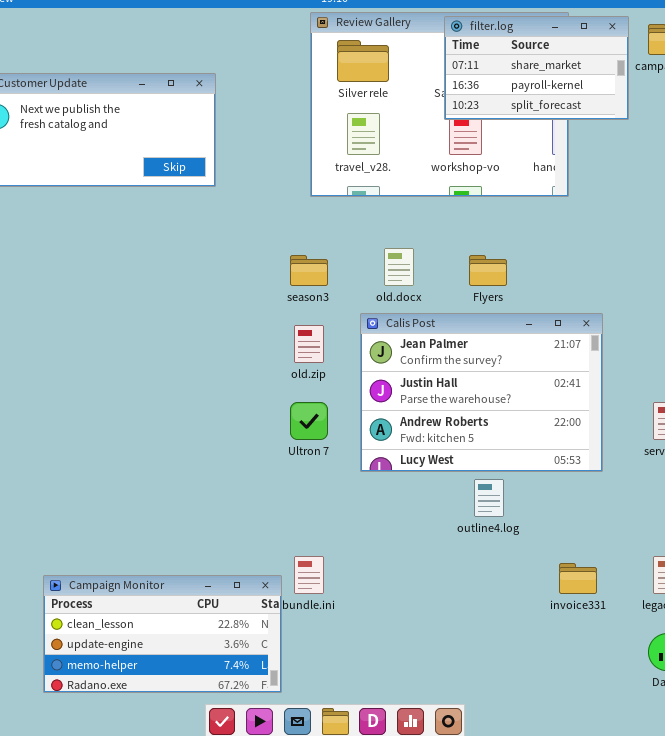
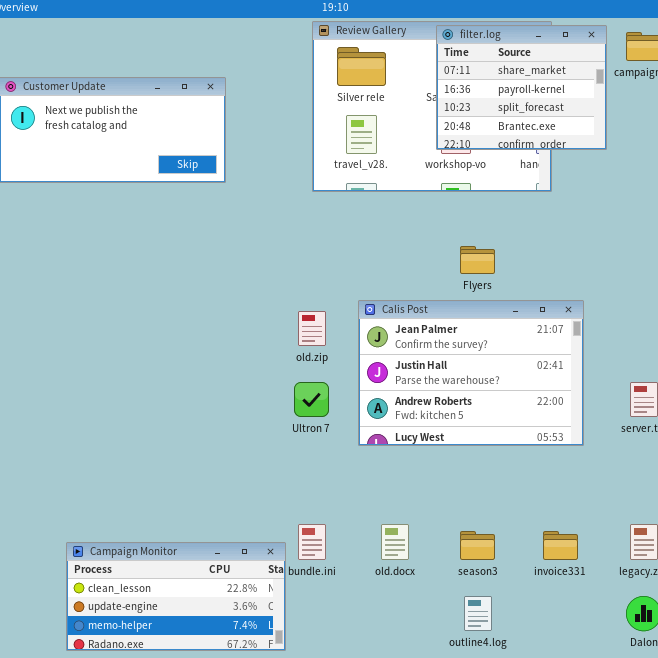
filter.log: [444,16,629,120] -> [436,25,607,150], resized
old.docx: [384,248,414,286] -> [381,524,409,560], moved
season3: [290,255,328,286] -> [460,531,495,560], moved
outline4.log: [474,479,504,517] -> [464,596,492,631], moved

